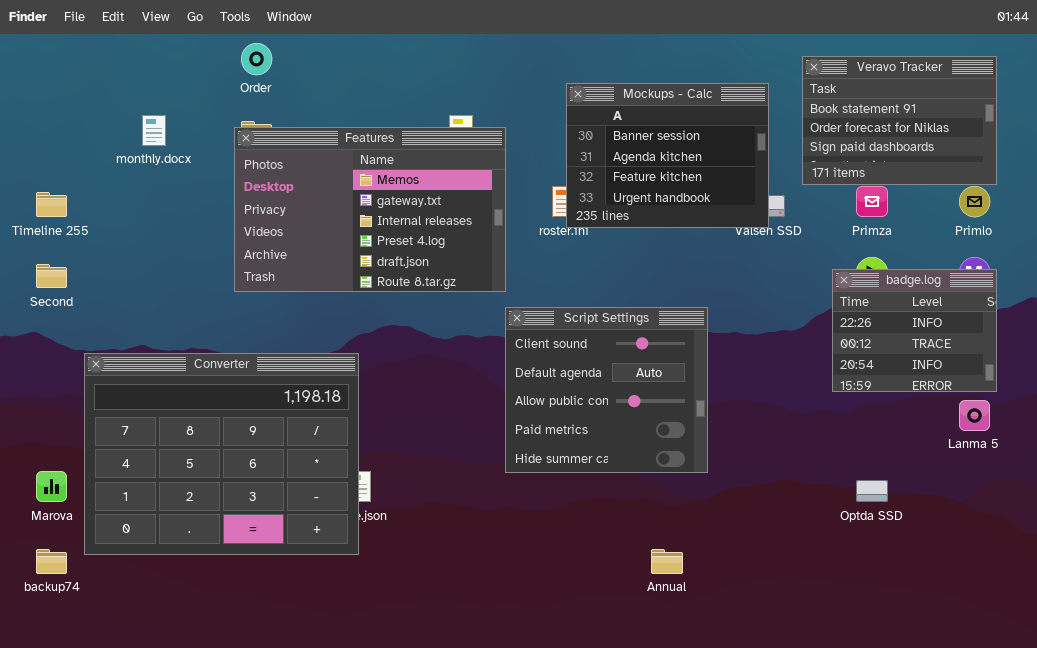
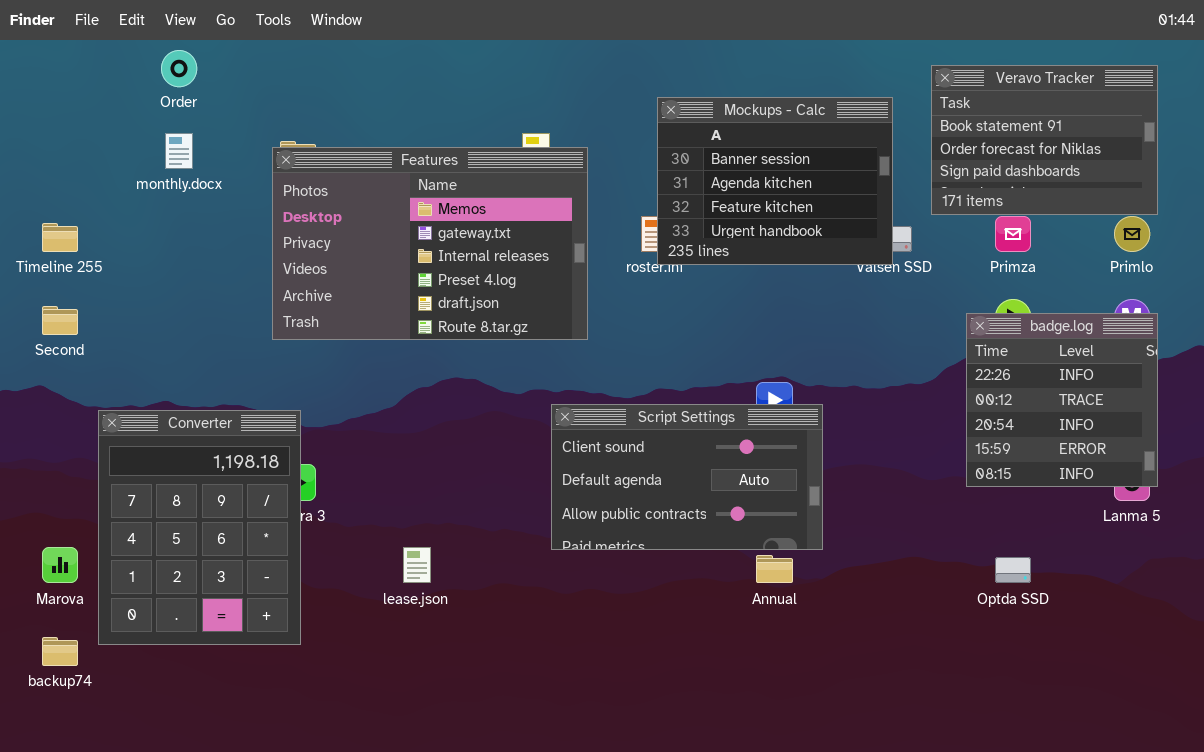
Order: [241,43,272,75] -> [161,50,197,87], moved
badge.log: [832,269,997,392] -> [966,313,1158,487], resized
Script Settings: [505,307,708,473] -> [551,404,823,550], resized
Converter: [84,353,359,555] -> [98,410,301,645], resized
Annual: [651,549,683,574] -> [756,555,793,583], moved

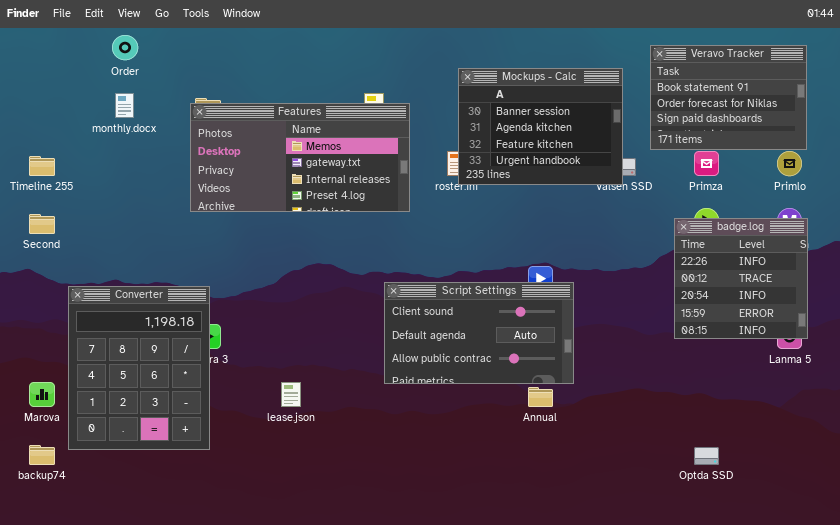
Features: [272,147,588,340] -> [190,103,410,212], resized
Optda SSD: [995,557,1031,583] -> [694,447,719,465], moved

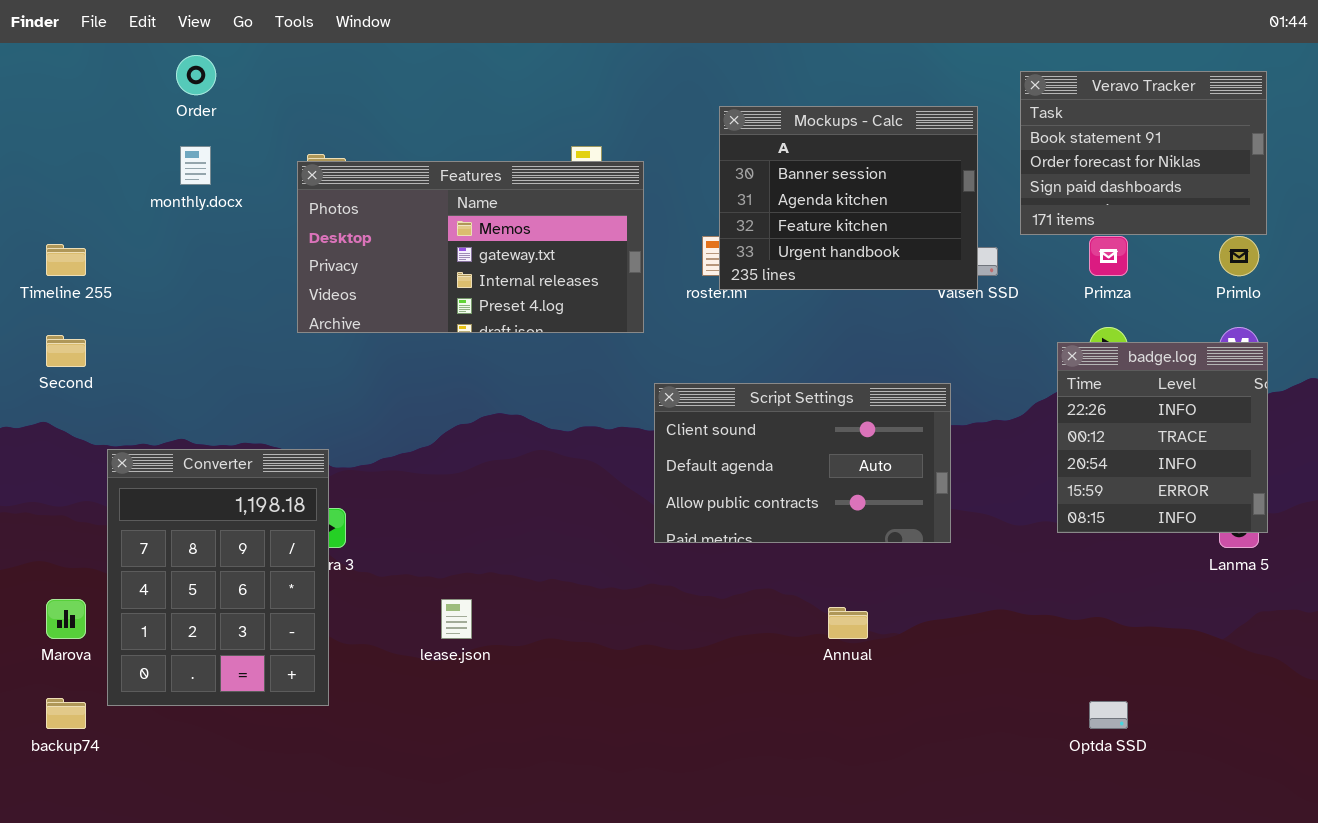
Script Settings: [384,282,574,384] -> [654,383,951,543], moved

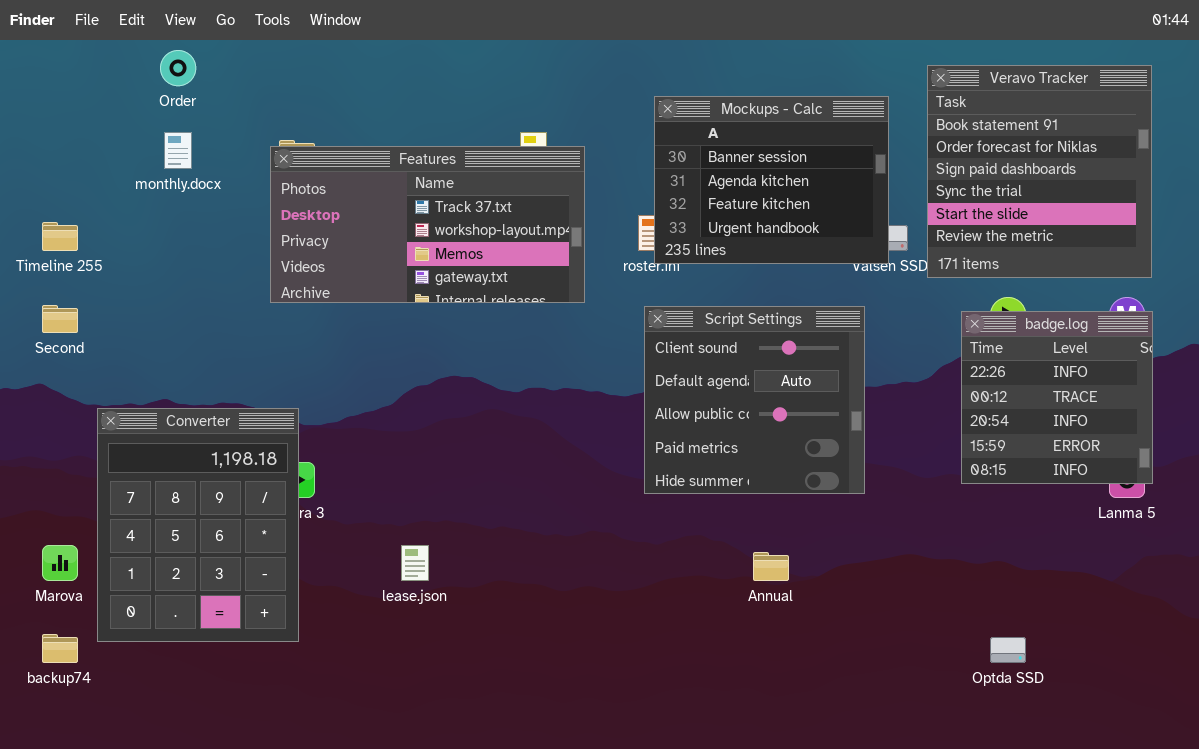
Veravo Tracker: [1020,71,1267,235] -> [927,65,1152,278], resized
Features: [297,161,644,333] -> [270,146,585,303], scrolled up 2 rows
Script Settings: [654,383,951,543] -> [644,306,865,494], resized

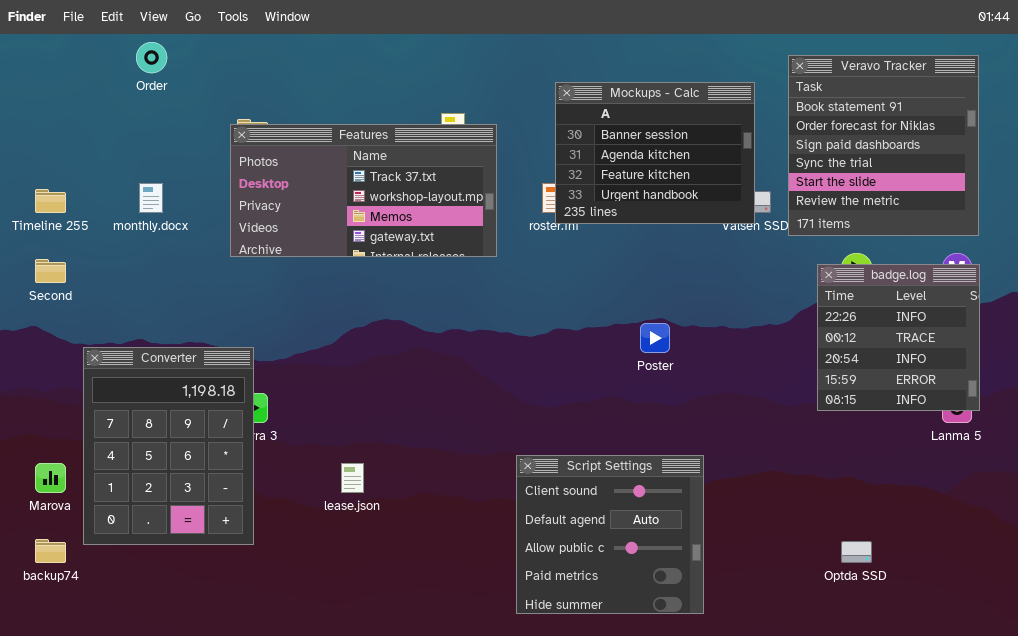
monthly.docx: [164,132,192,169] -> [139,183,163,213], moved
Script Settings: [644,306,865,494] -> [516,455,704,614], moved

